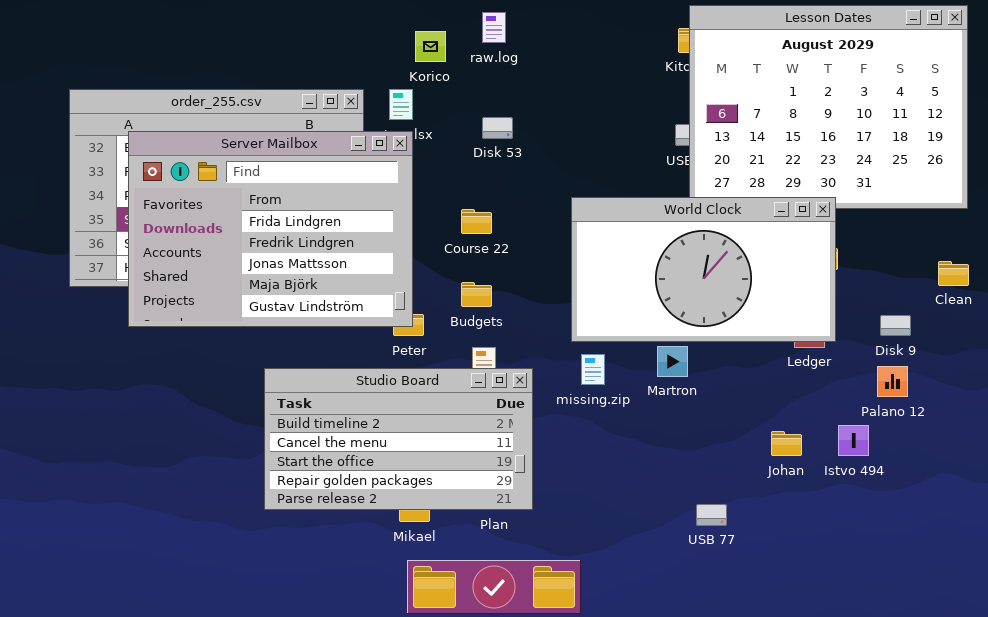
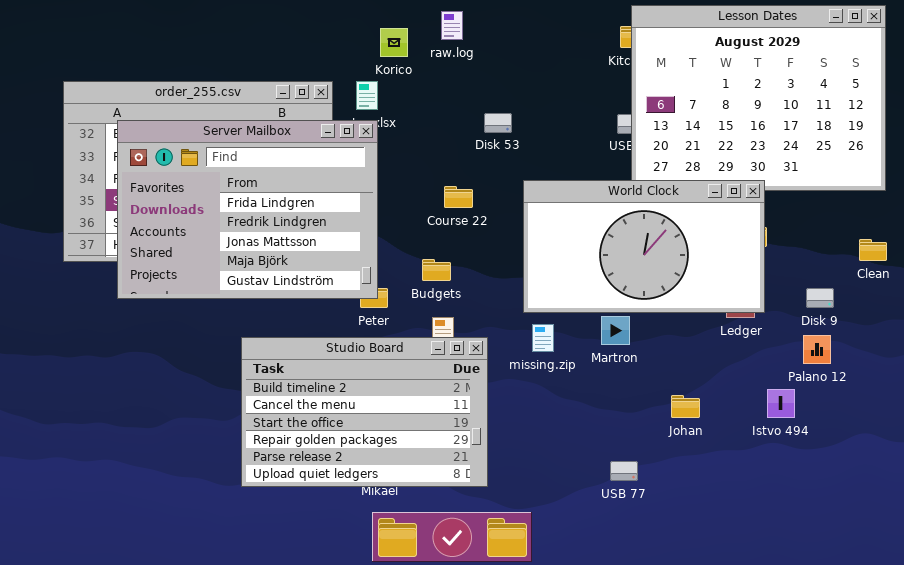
Disk 53: [482,117,513,139] -> [484,113,512,133], moved
Course 22: [461,209,492,234] -> [444,186,473,208], moved
Studio Board: [264,368,533,510] -> [241,337,488,487], resized
Johan: [771,431,802,456] -> [671,395,700,418], moved
USB 77: [696,504,727,526] -> [610,461,638,481], moved

